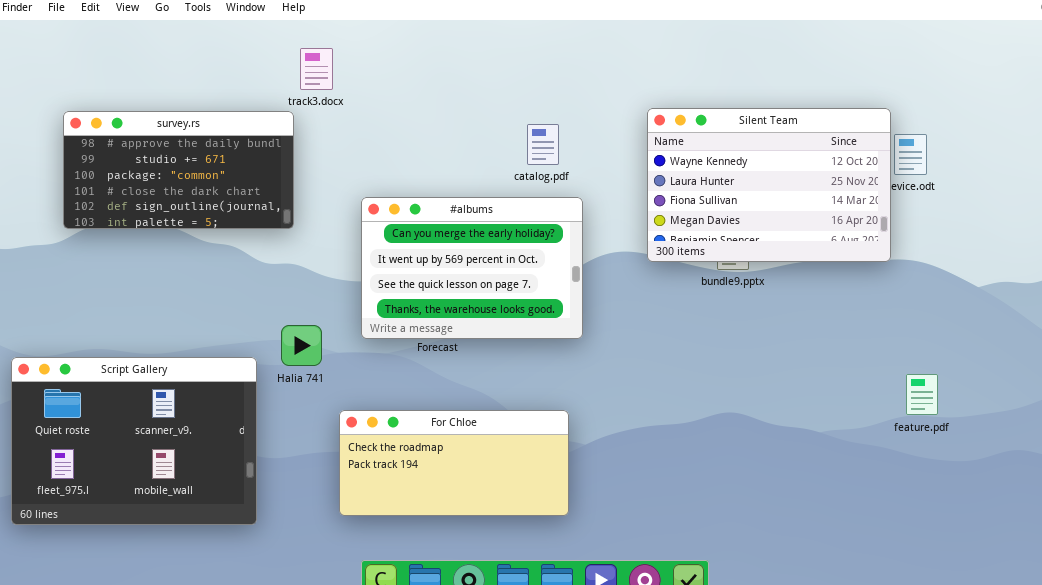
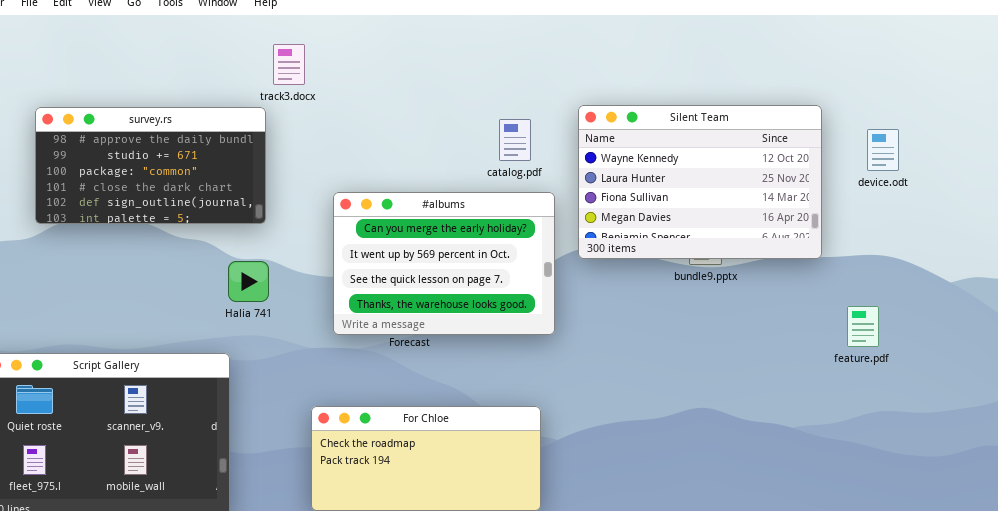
Silent Team: [647,108,891,262] -> [578,105,822,259], moved
Halia 741: [281,325,322,366] -> [228,261,269,302], moved
feature.pdf: [906,374,938,415] -> [847,306,879,347], moved

